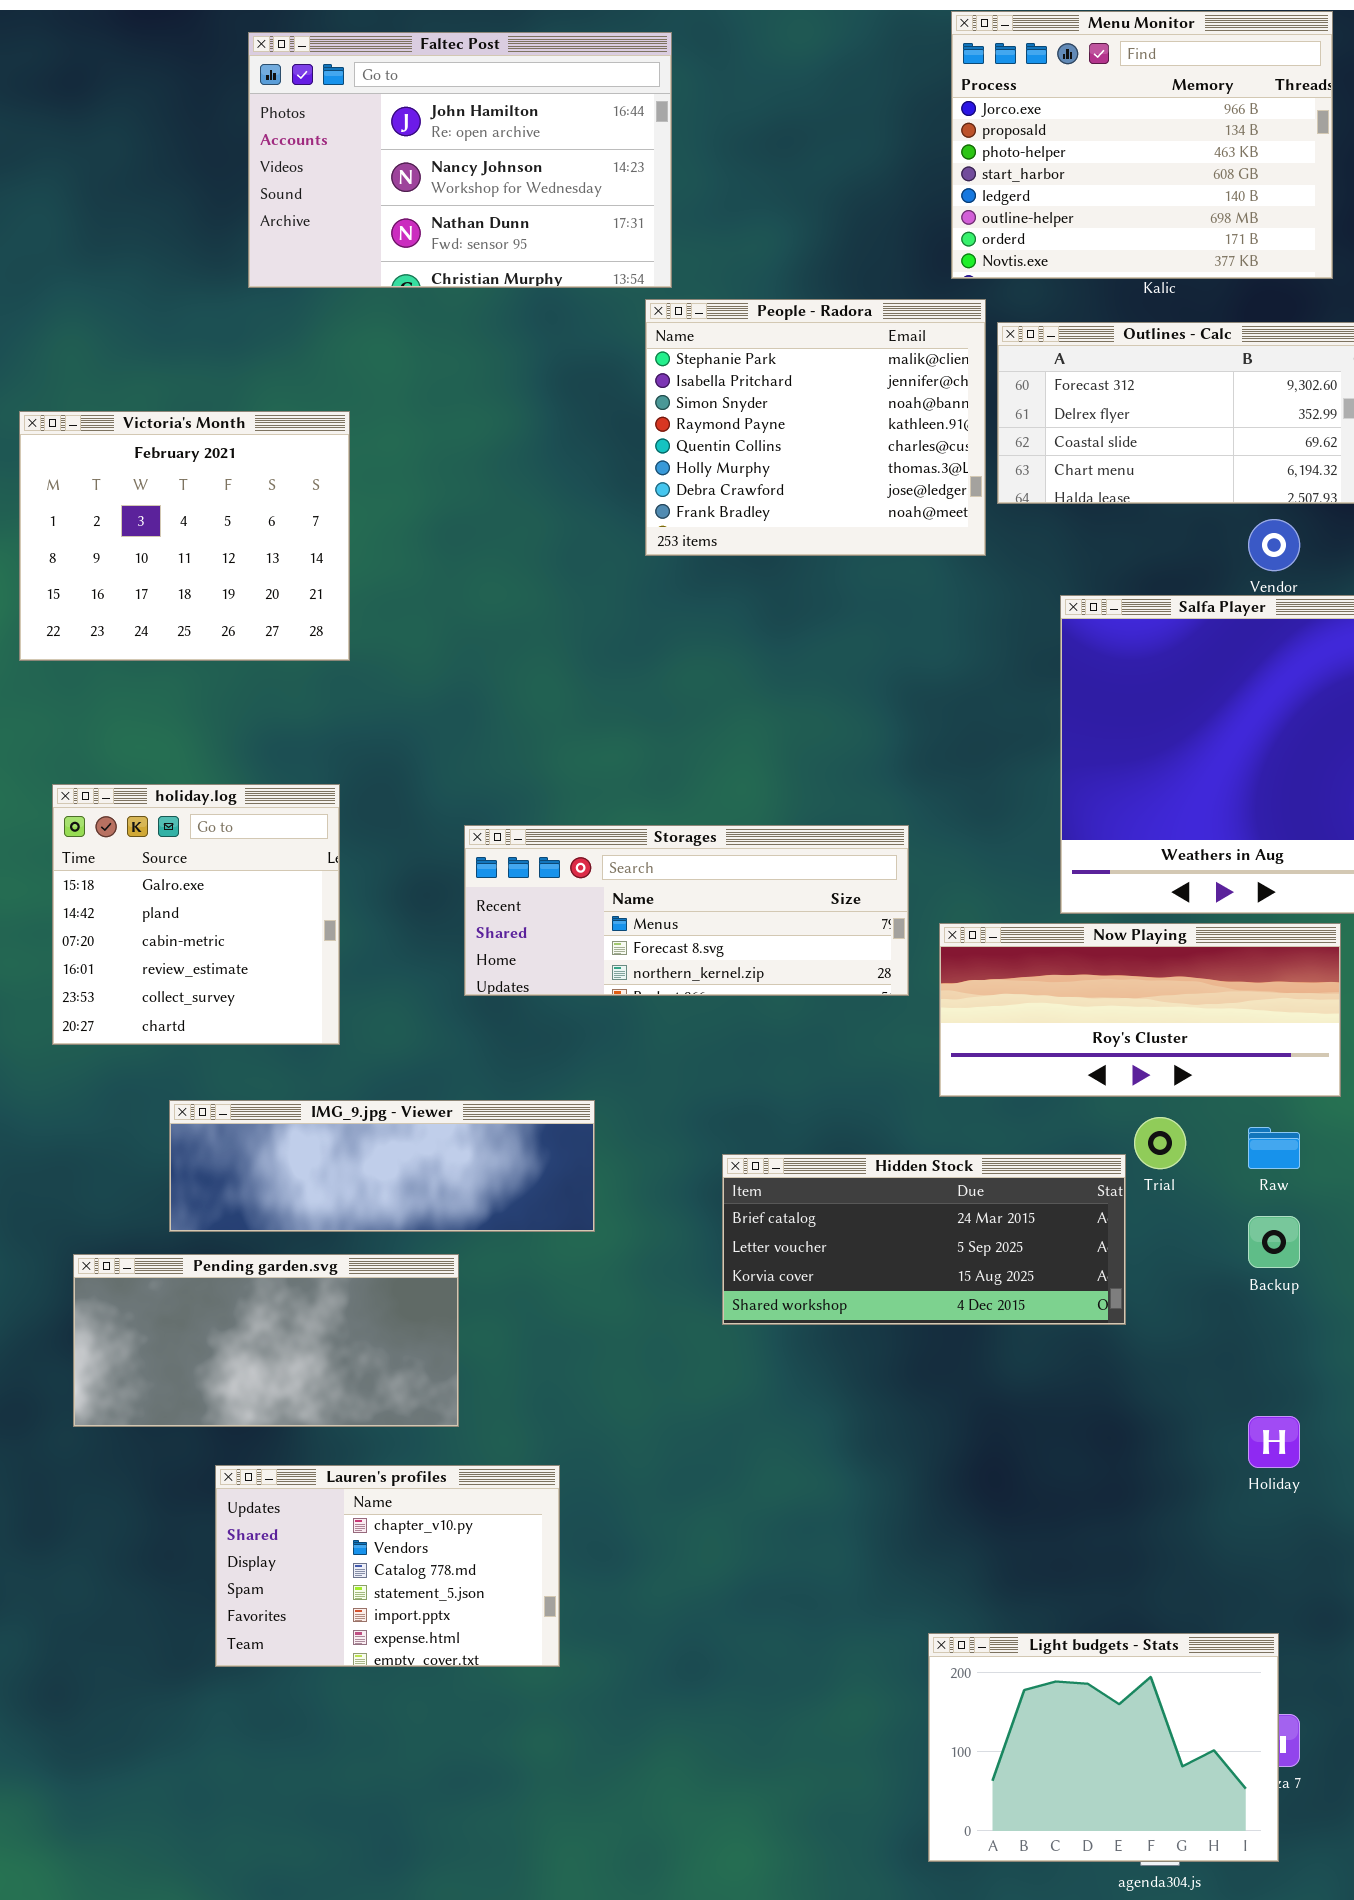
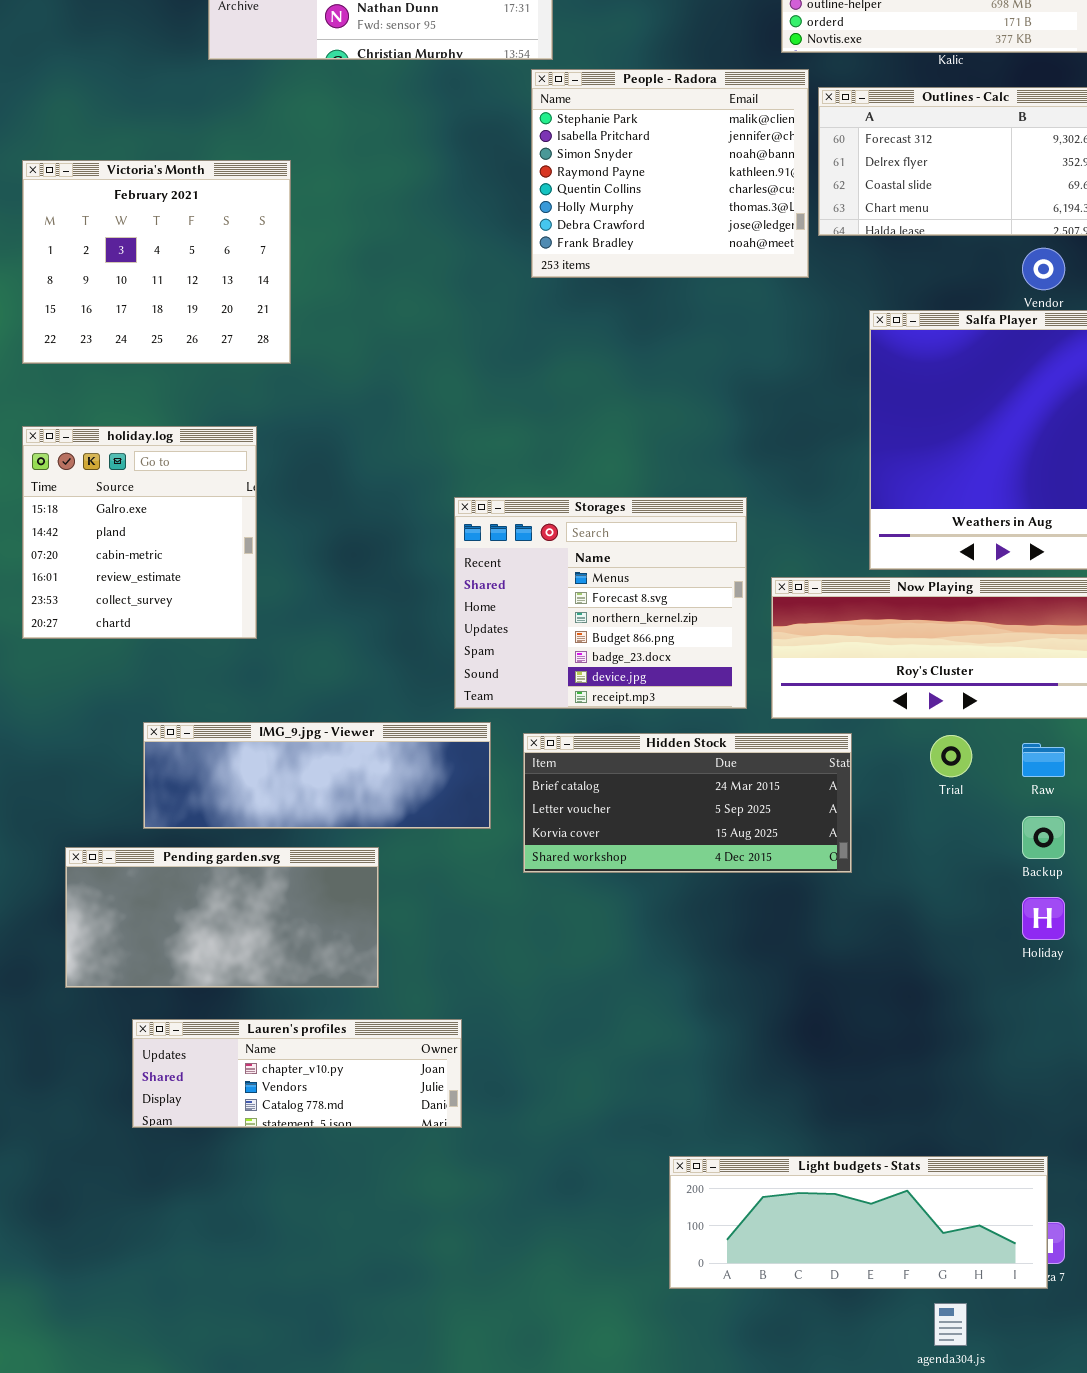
holiday.log: [52,784,340,1045] -> [22,426,257,639], moved
Storages: [464,825,909,996] -> [454,497,747,709], resized
Hidden Stock: [722,1154,1126,1325] -> [523,733,852,873], moved
Holiday: [1248,1416,1300,1468] -> [1022,897,1065,940], moved
Lauren's profiles: [215,1465,560,1667] -> [132,1019,462,1128], resized
Light budgets - Stats: [928,1633,1279,1862] -> [669,1156,1048,1289], resized

